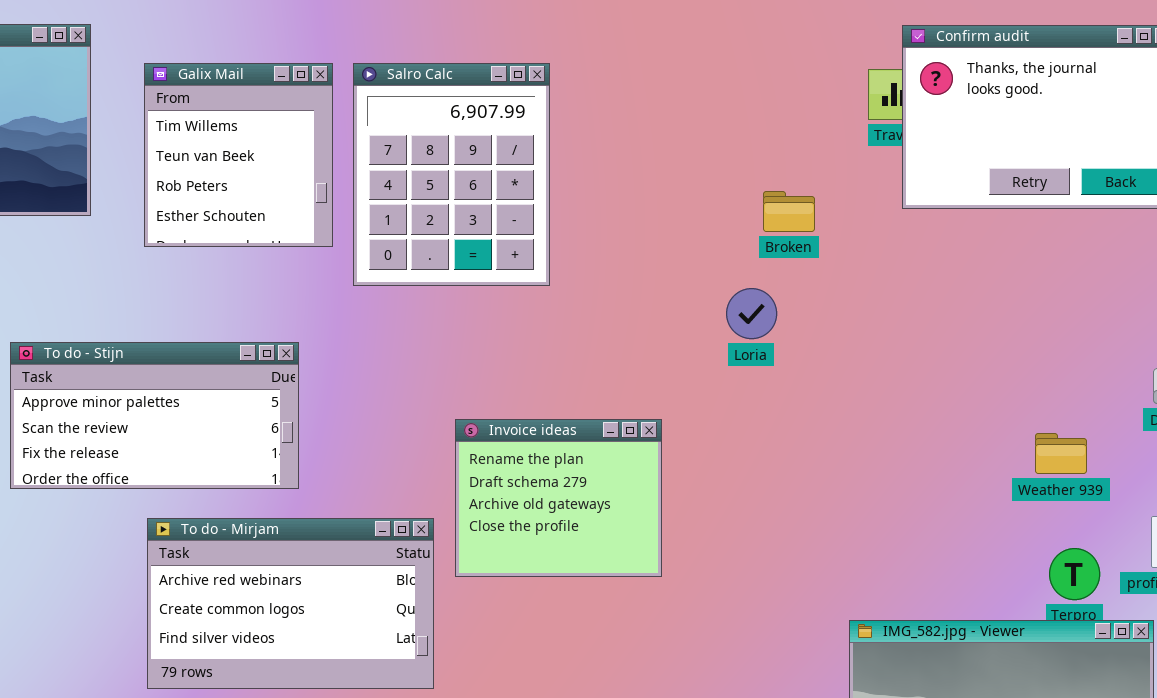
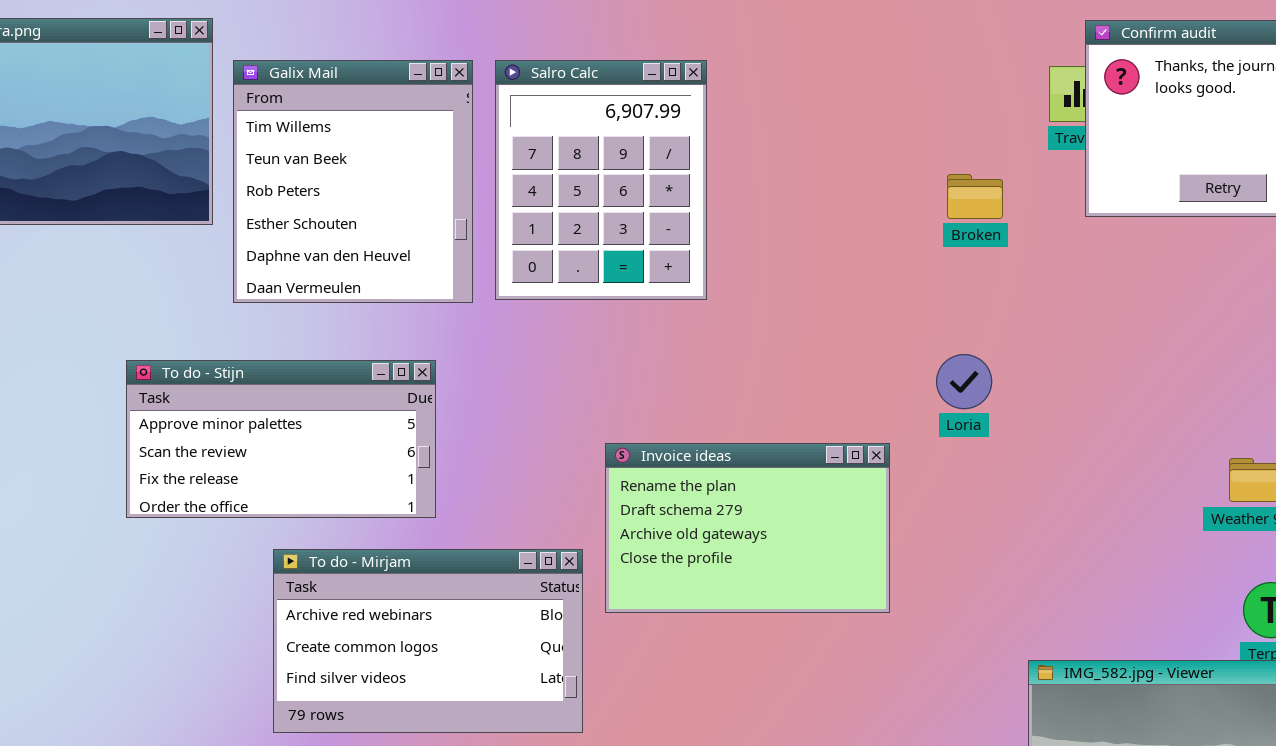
Galix Mail: [144,63,333,247] -> [233,60,473,303], resized
Broken: [763,191,815,232] -> [947,174,1003,219], moved
Loria: [726,288,777,339] -> [936,354,992,409], moved
Invoice ideas: [455,419,662,577] -> [605,443,890,613], resized

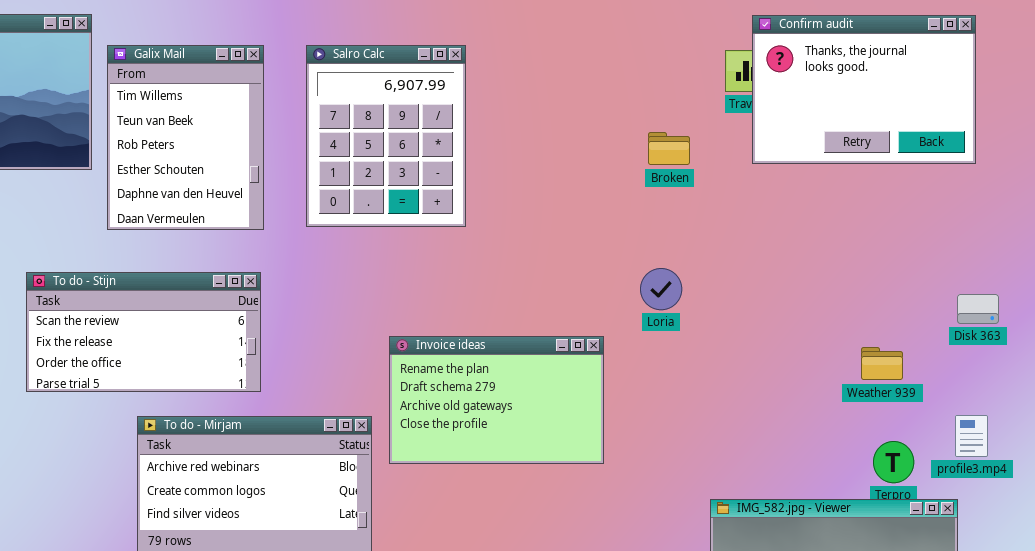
Galix Mail: [233,60,473,303] -> [107,45,264,230], resized
To do - Stijn: [126,360,436,518] -> [26,272,261,392], scrolled down 1 row

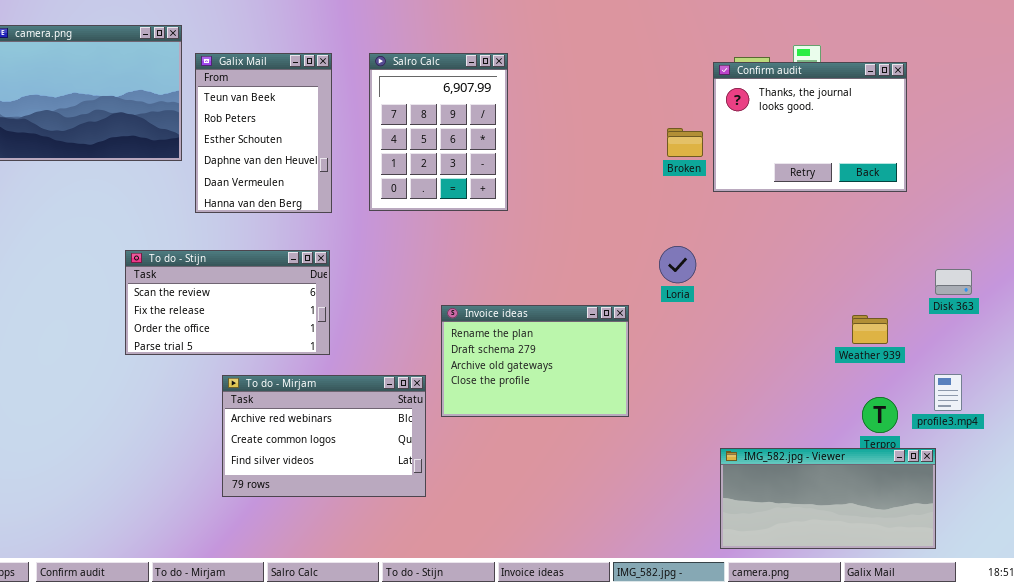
Confirm audit: [752,15,976,164] -> [713,62,907,192], moved
Galix Mail: [107,45,264,230] -> [195,53,332,213], scrolled down 1 row

